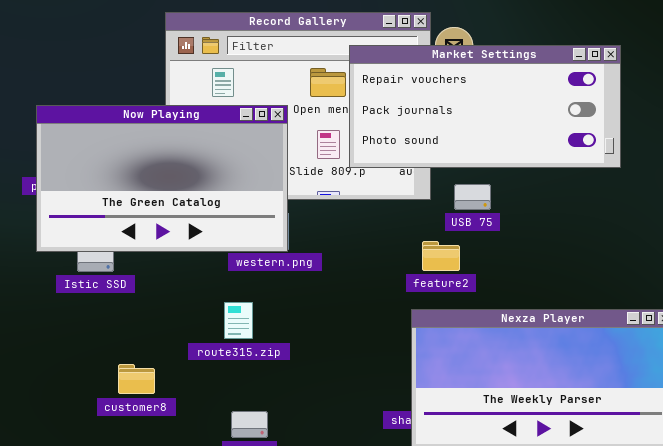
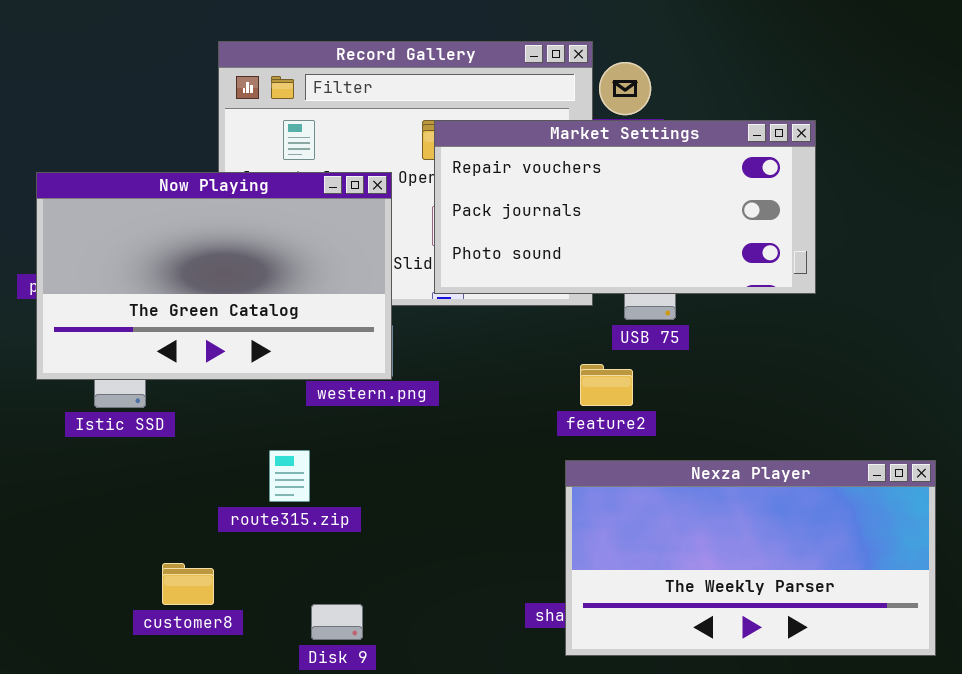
Market Settings: [349,45,621,168] -> [434,120,816,294], moved
route315.zip: [224,302,253,339] -> [269,450,310,502], moved
customer8: [118,364,155,394] -> [162,563,214,605], moved

